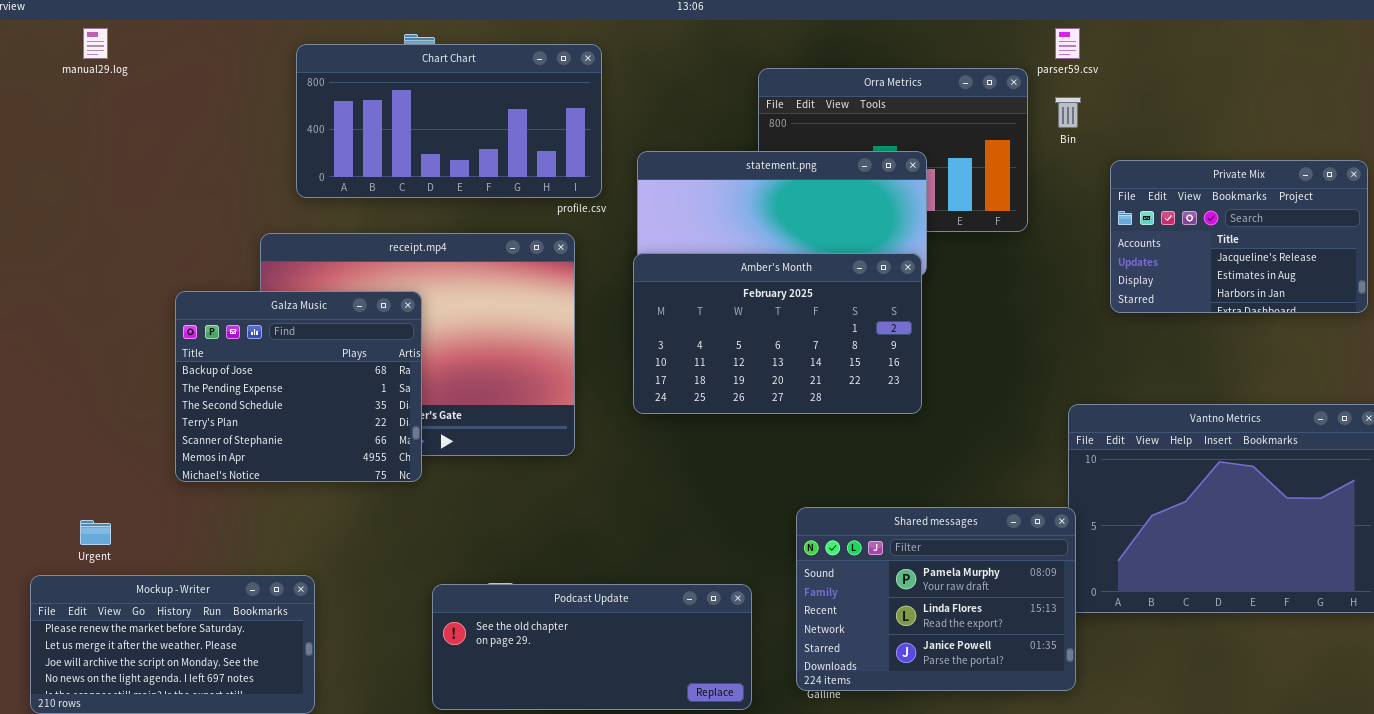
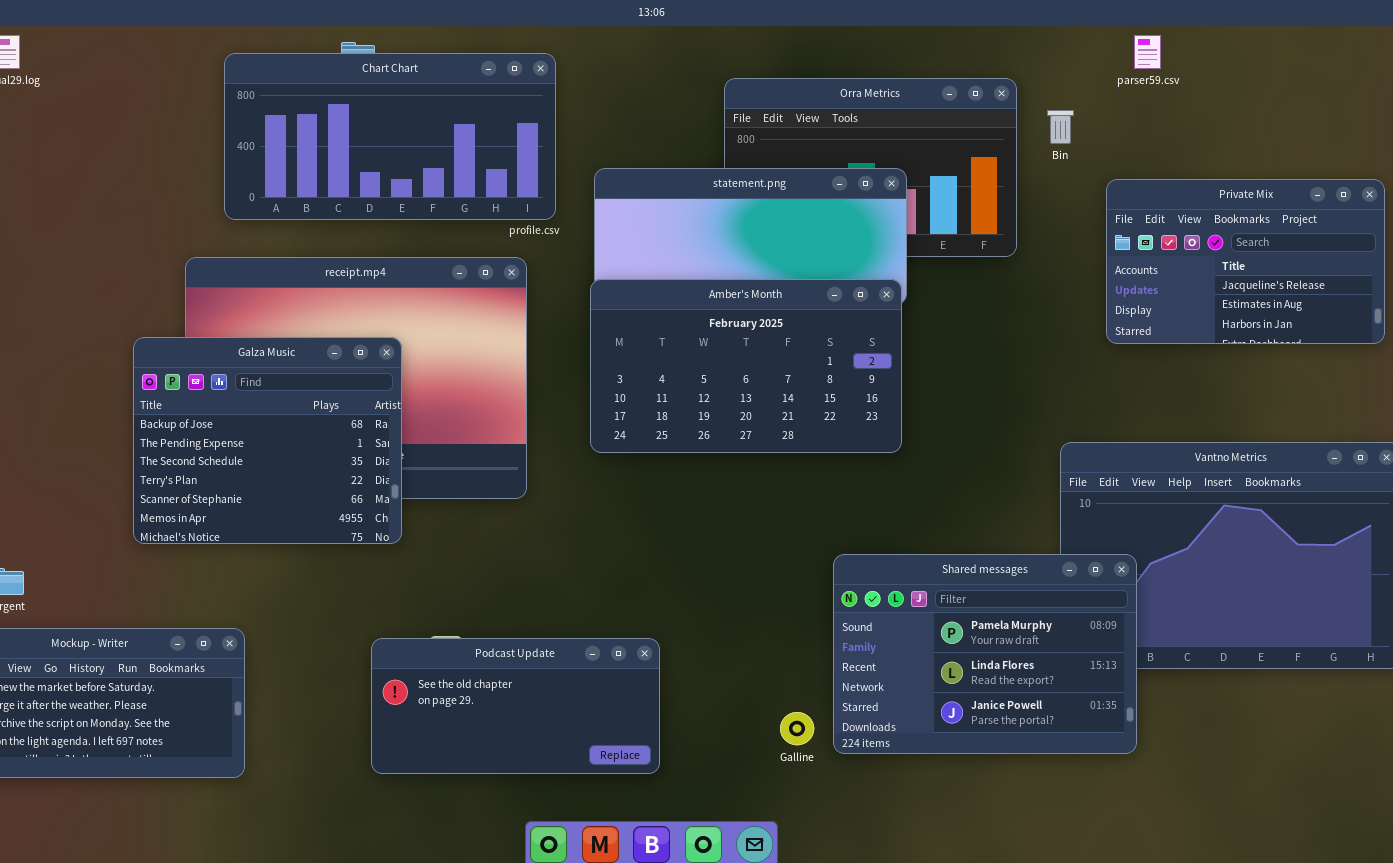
parser59.csv: [1055,28,1080,59] -> [1134,35,1161,69], moved
Galza Music: [175,291,422,482] -> [133,337,402,544], moved
Shared messages: [796,507,1076,691] -> [833,554,1137,754], moved
Podcast Update: [432,584,752,710] -> [371,638,660,774], resized

